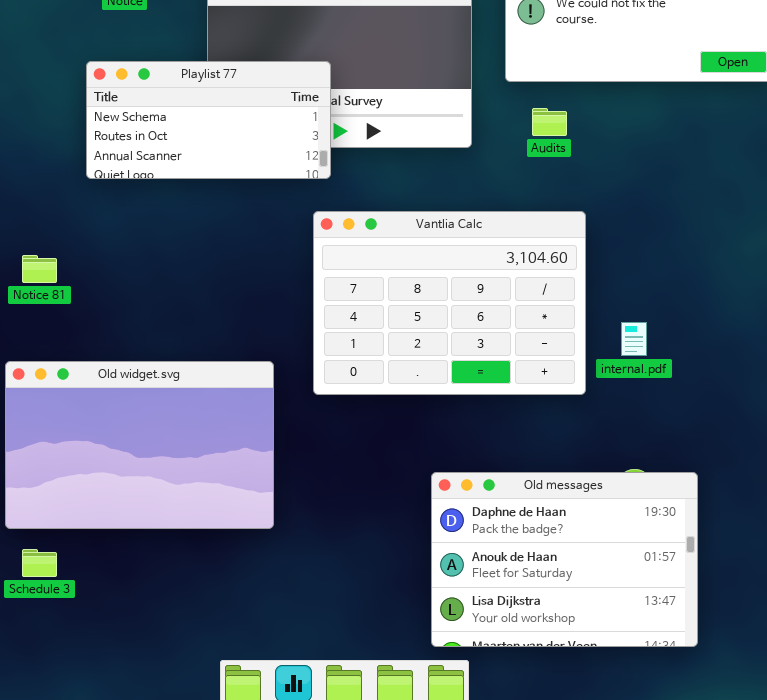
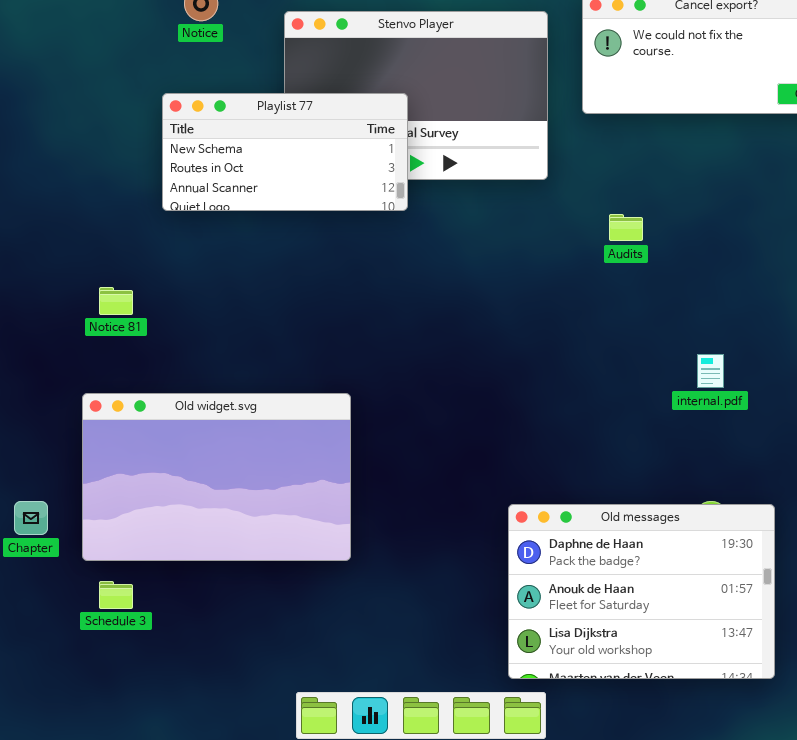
Audits: [532,108,567,136] -> [609,214,643,241], moved
Vantlia Calc: [313,211,586,395] -> none, closed

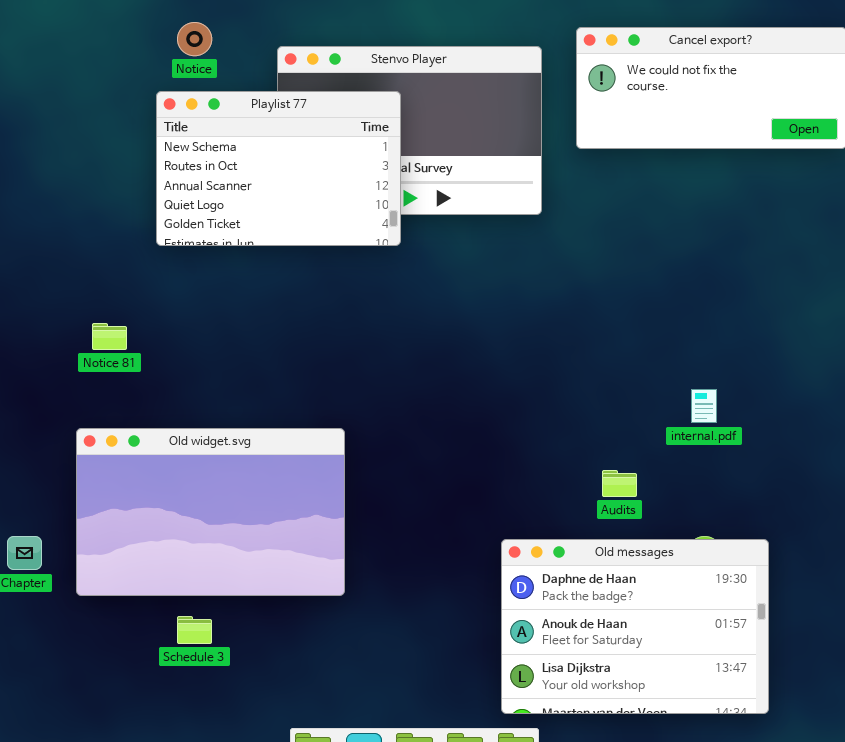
Playlist 77: [162,93,408,211] -> [156,91,401,246], resized
Audits: [609,214,643,241] -> [602,470,637,497], moved
Schedule 3: [99,581,133,609] -> [177,616,212,644], moved

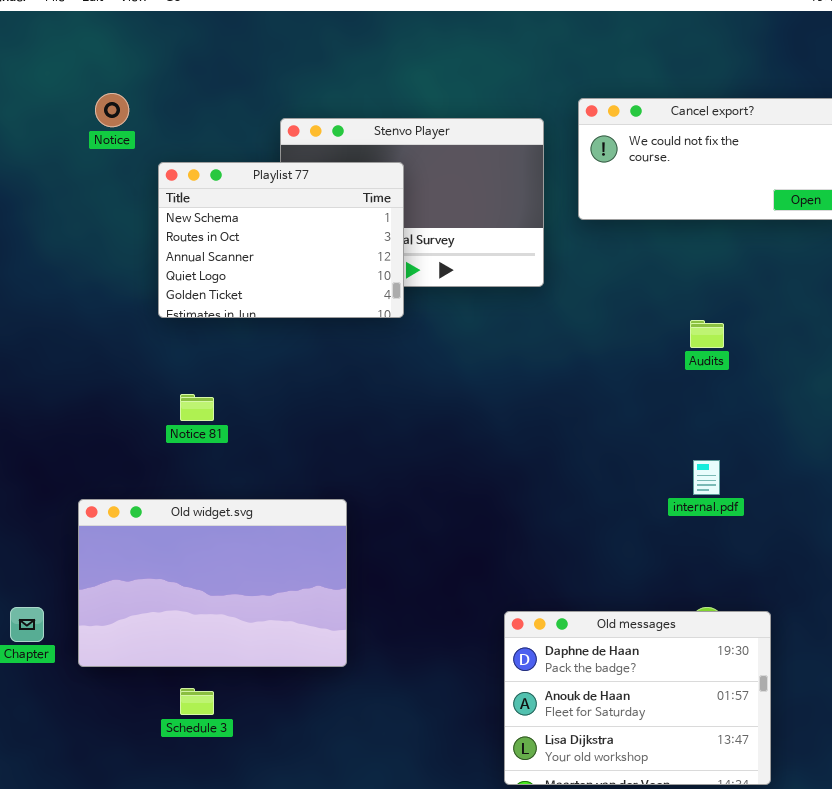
Notice: [177,22,212,56] -> [95,93,129,127], moved
Notice 81: [92,323,127,350] -> [180,394,214,421], moved
Audits: [602,470,637,497] -> [690,320,724,348], moved

